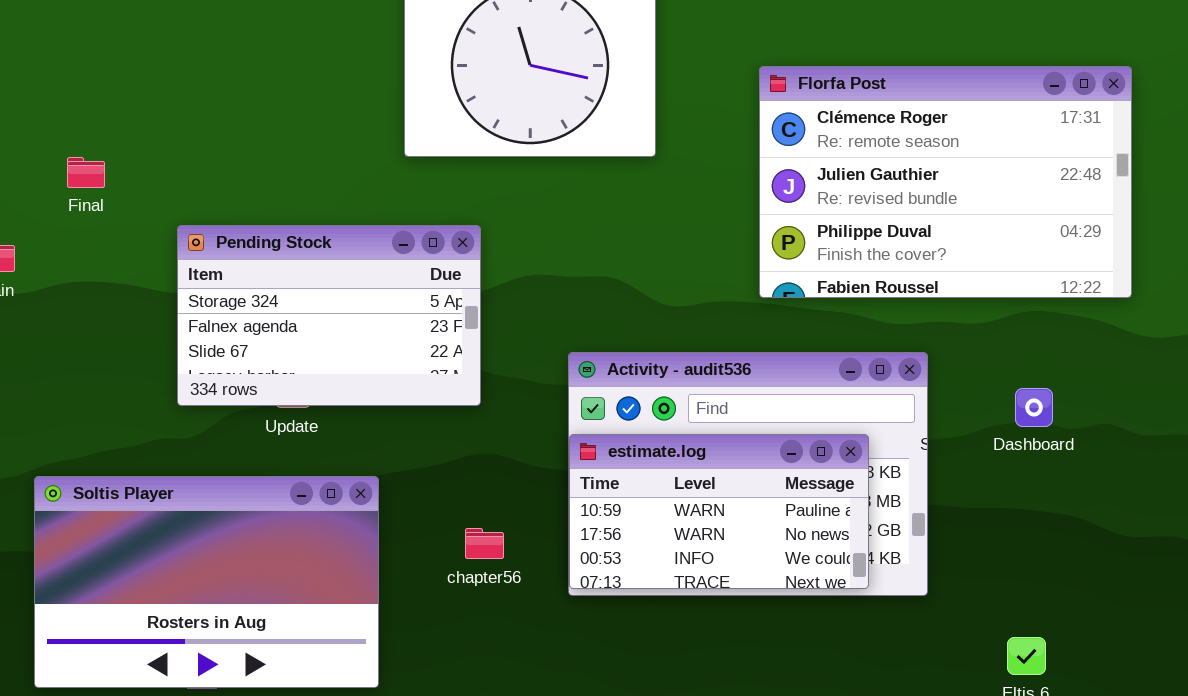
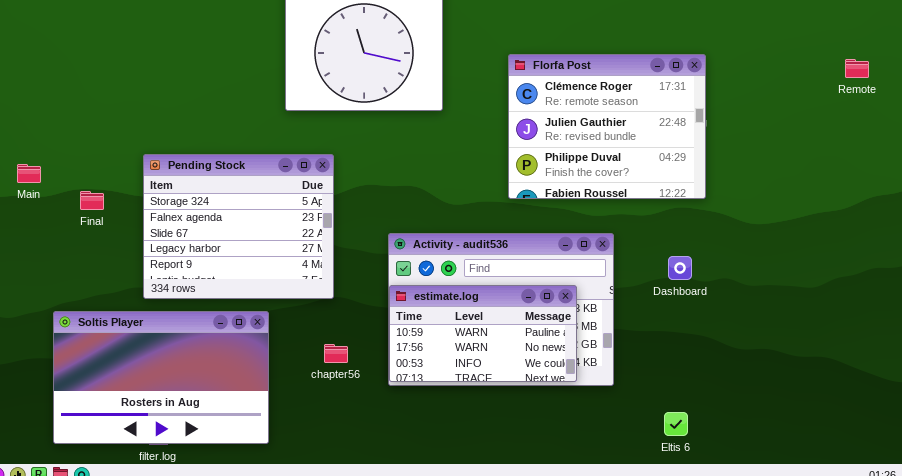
Florfa Post: [759,66,1132,298] -> [508,54,706,199], resized
Final: [67,157,105,188] -> [80,191,104,210], moved
Pending Stock: [177,225,481,406] -> [143,154,334,299], resized

